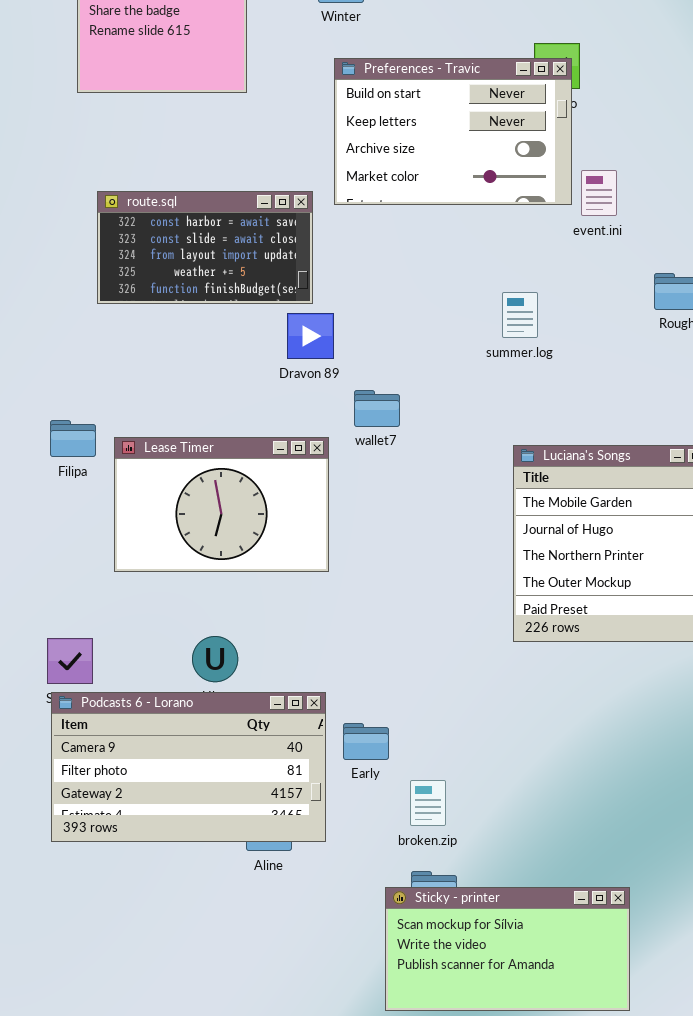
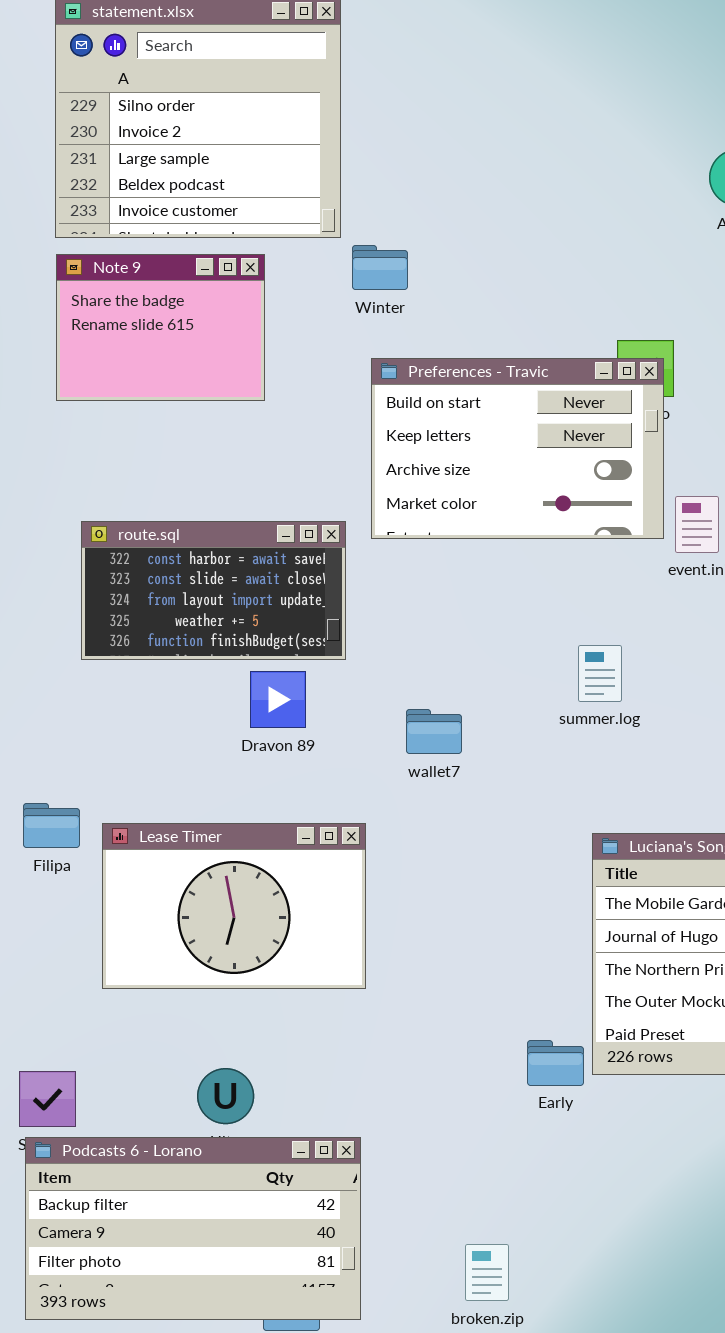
Dravon 89: [287,313,334,359] -> [250,671,306,728], moved
wallet7: [354,390,400,427] -> [406,709,462,754], moved
Podcasts 6 - Lorano: [51,692,326,842] -> [25,1137,361,1320], scrolled up 1 row
Early: [343,723,389,760] -> [527,1040,584,1086], moved

